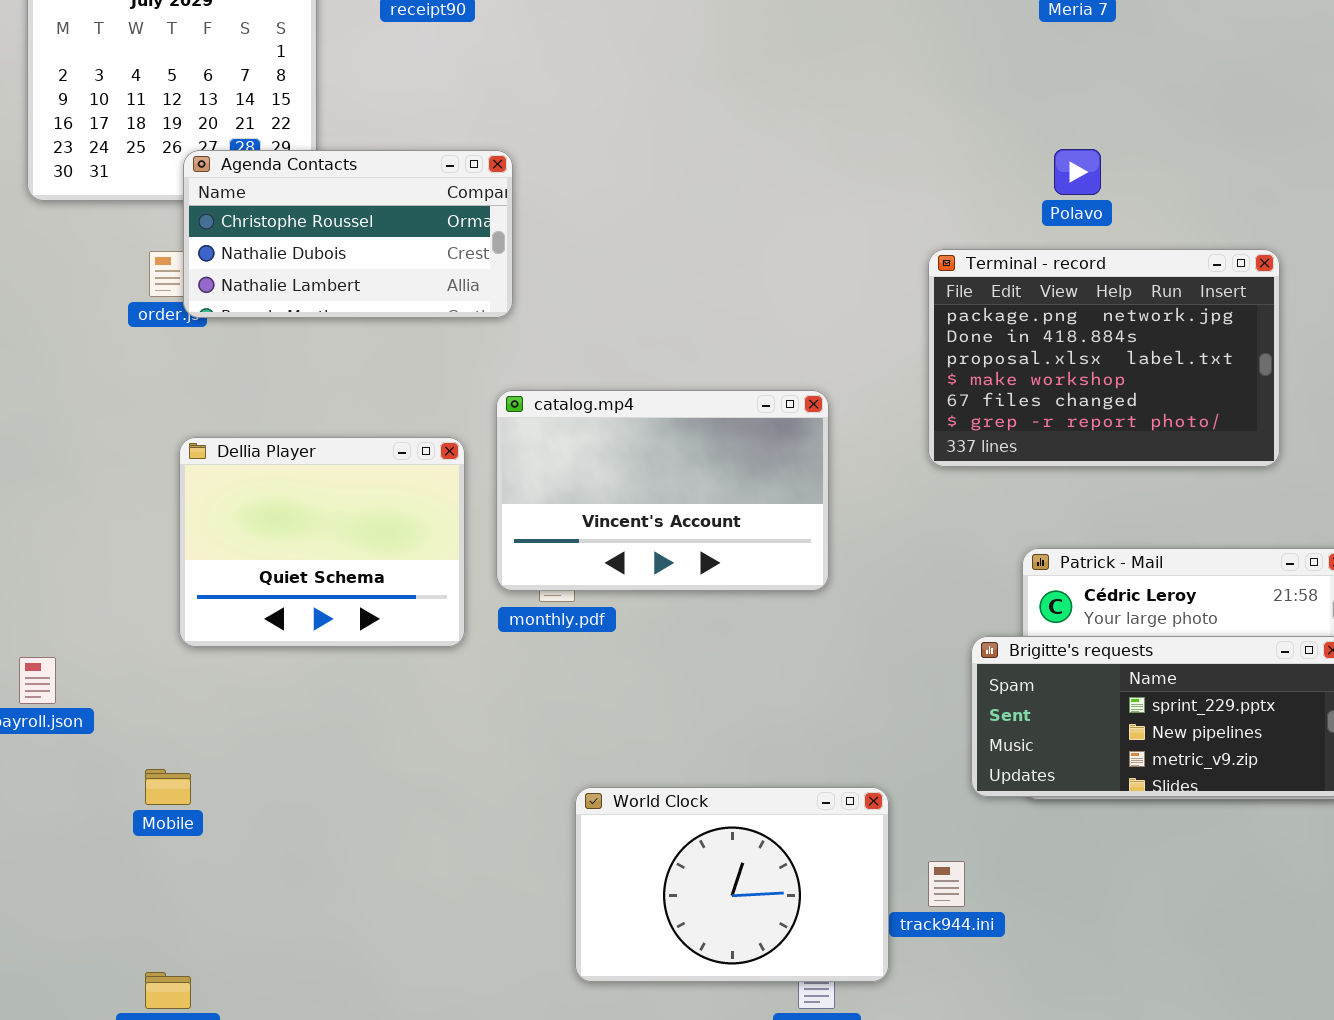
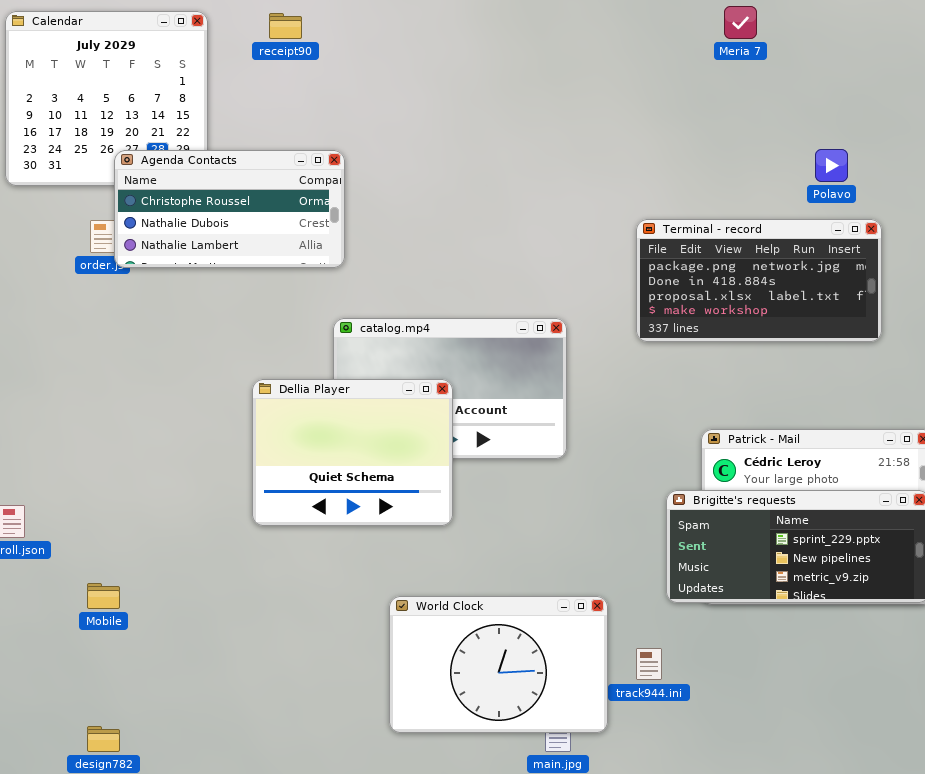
Polavo: [1054,149,1101,195] -> [815,149,848,182], moved
Terminal - record: [928,249,1280,467] -> [636,219,882,342], resized
Dellia Player: [179,437,465,647] -> [252,379,453,526], moved

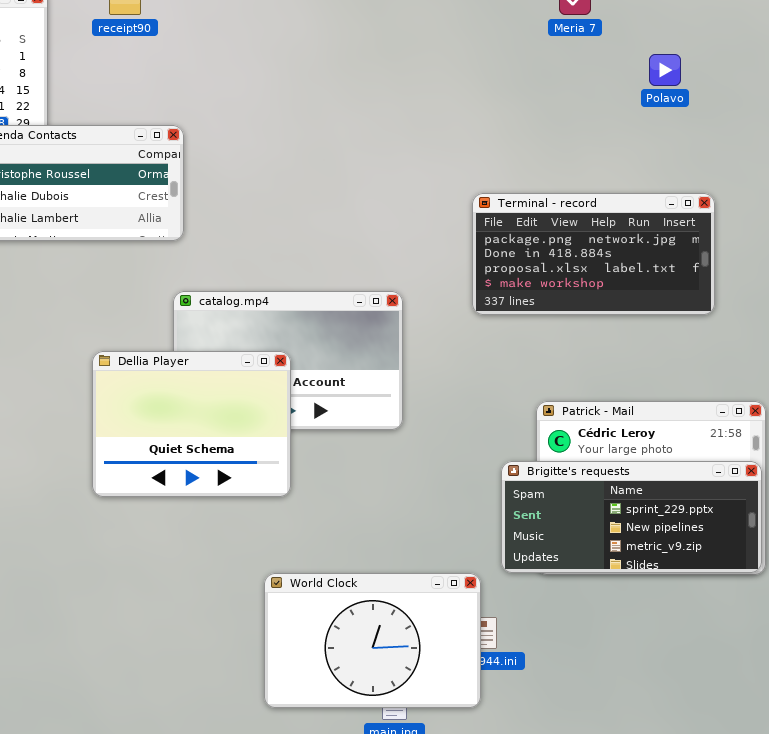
Polavo: [815,149,848,182] -> [649,54,681,86], moved
World Clock: [389,596,608,733] -> [264,573,481,708], moved

